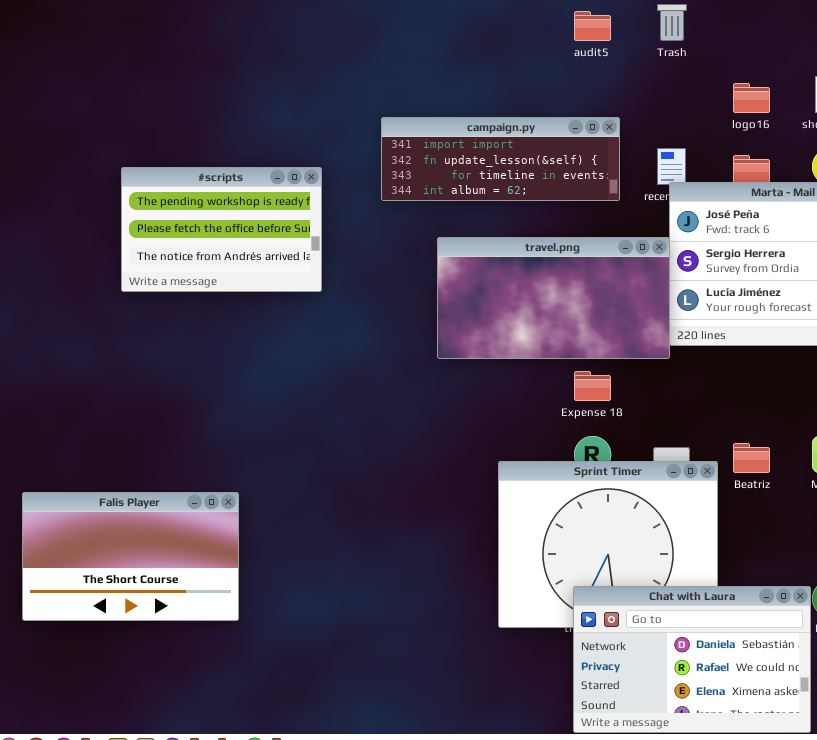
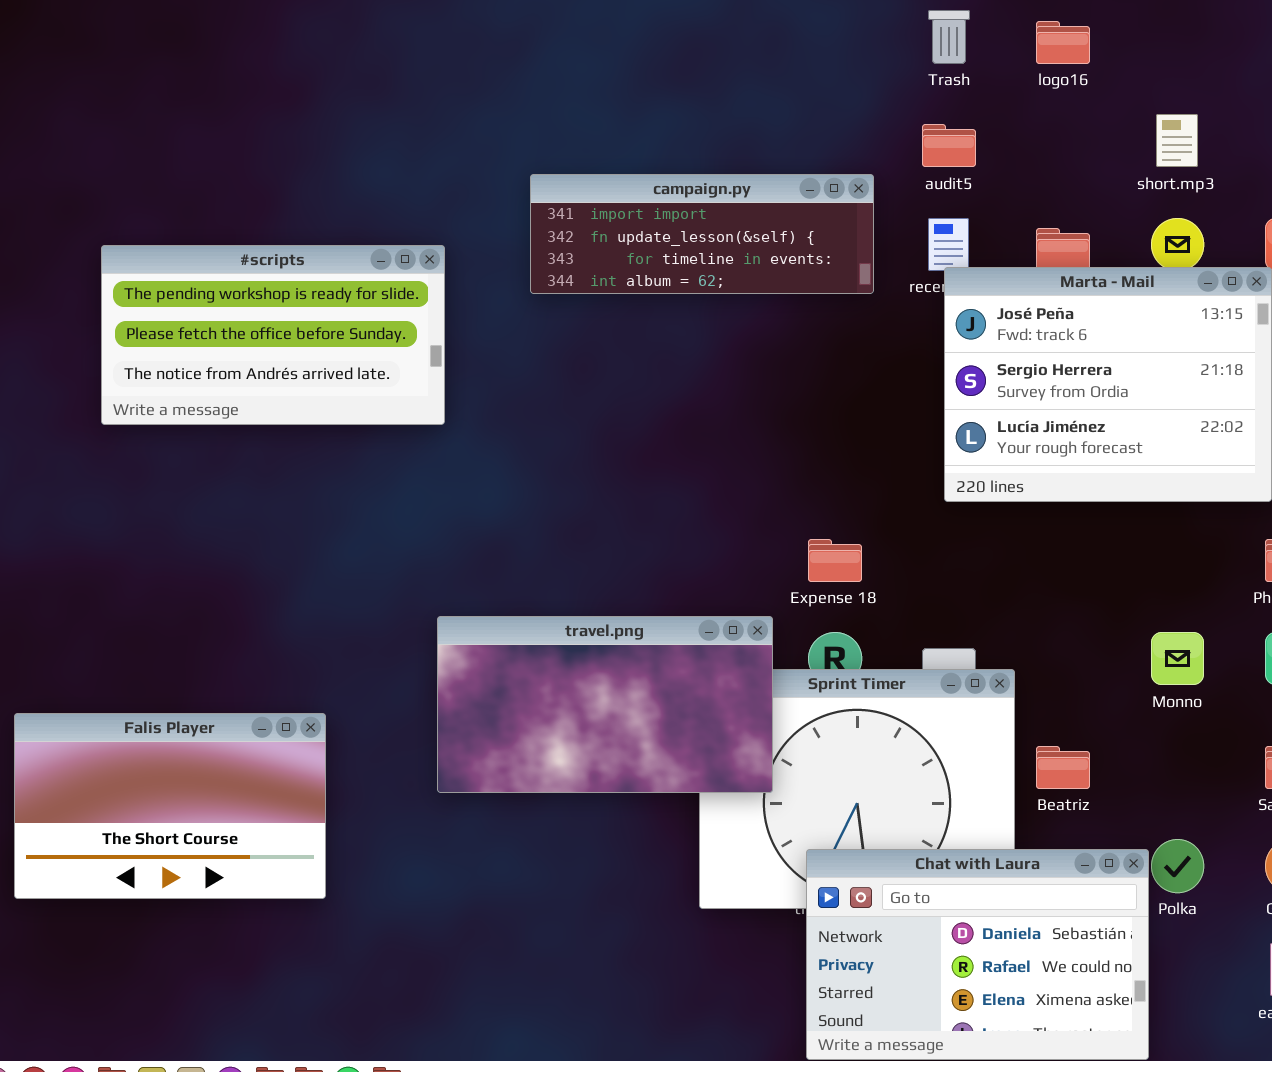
audit5: [574,11,611,41] -> [922,124,976,167], moved
logo16: [733,83,770,113] -> [1036,21,1090,64], moved
#scripts: [121,167,322,292] -> [101,245,445,425], resized
travel.png: [437,237,670,359] -> [437,616,773,793], moved
Beatriz: [733,443,770,473] -> [1036,746,1090,789], moved

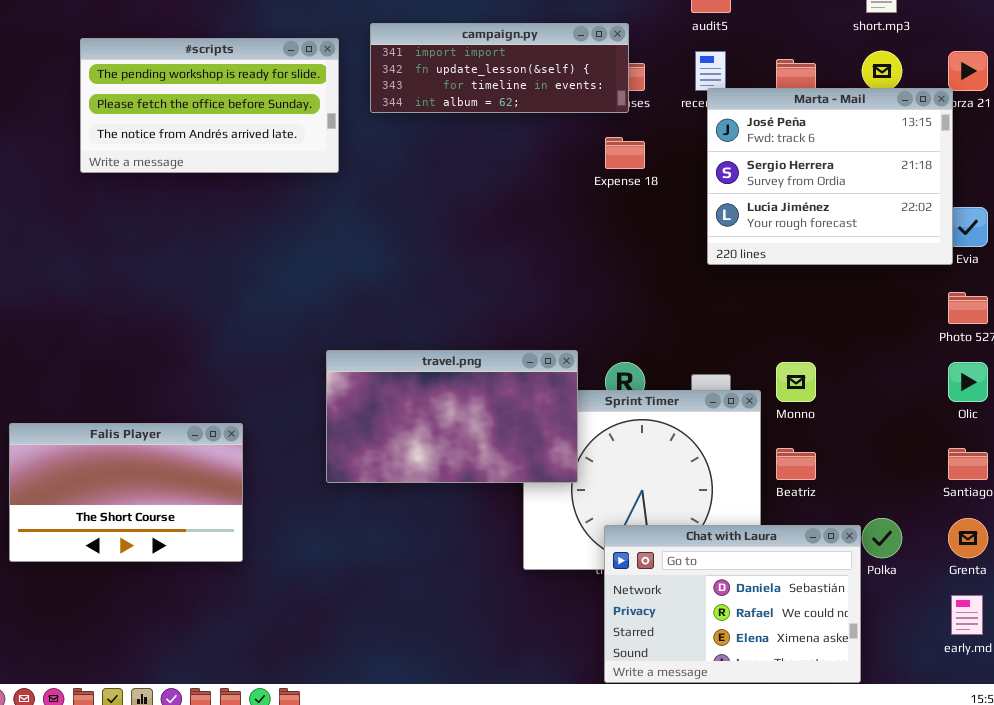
campaign.py: [530,174,874,294] -> [370,23,629,113], moved
#scripts: [101,245,445,425] -> [80,38,339,173], moved
Expense 18: [808,539,862,582] -> [605,137,645,169], moved
Monno: [1151,632,1204,685] -> [776,362,816,402], moved

